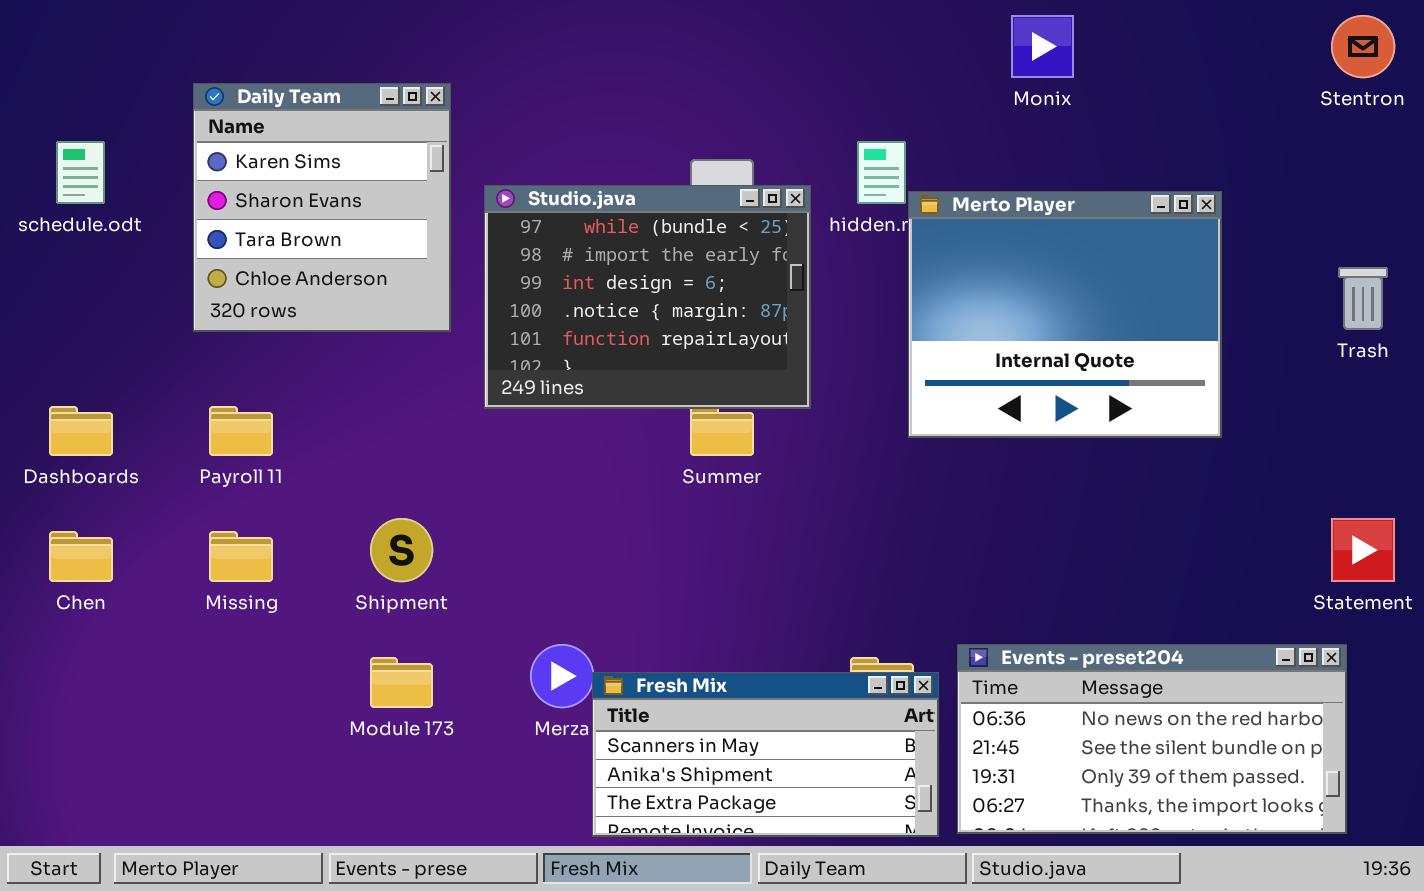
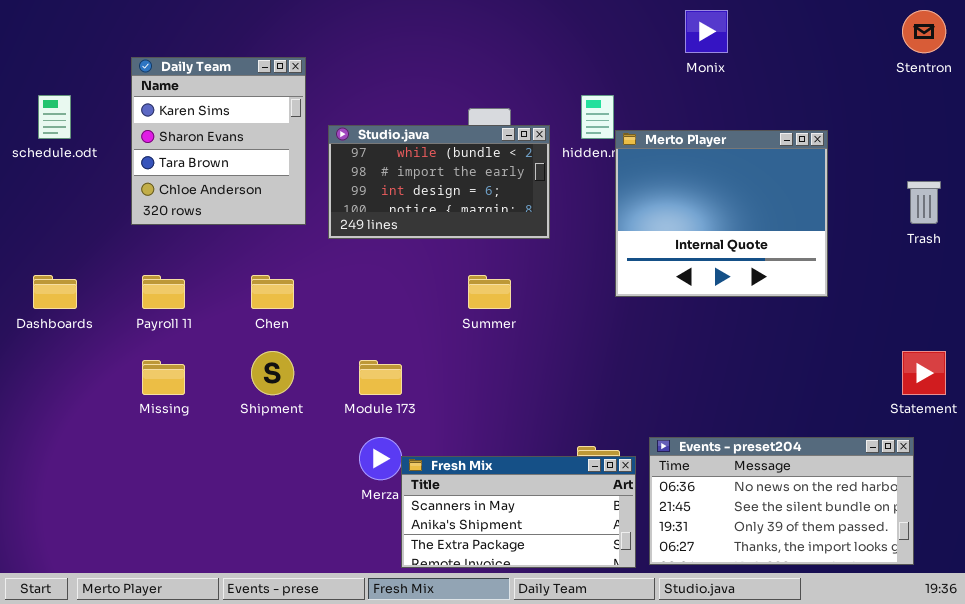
Studio.java: [484,185,811,409] -> [328,125,550,239], resized
Chen: [49,531,113,582] -> [251,275,294,309], moved
Module 173: [370,657,433,708] -> [359,360,402,395], moved

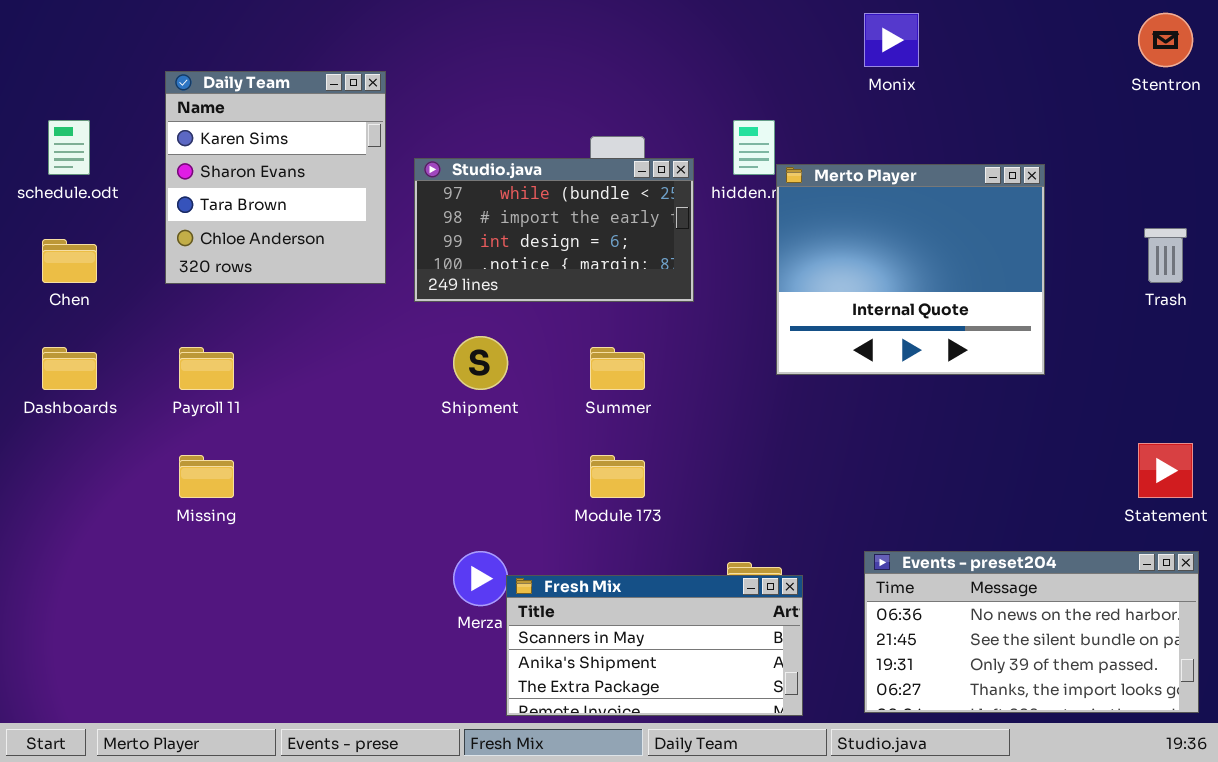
Chen: [251,275,294,309] -> [42,239,97,283], moved
Shipment: [251,351,294,395] -> [453,336,508,390], moved
Module 173: [359,360,402,395] -> [590,455,645,498], moved
Events - preset204: [649,437,914,565] -> [864,551,1199,713], moved

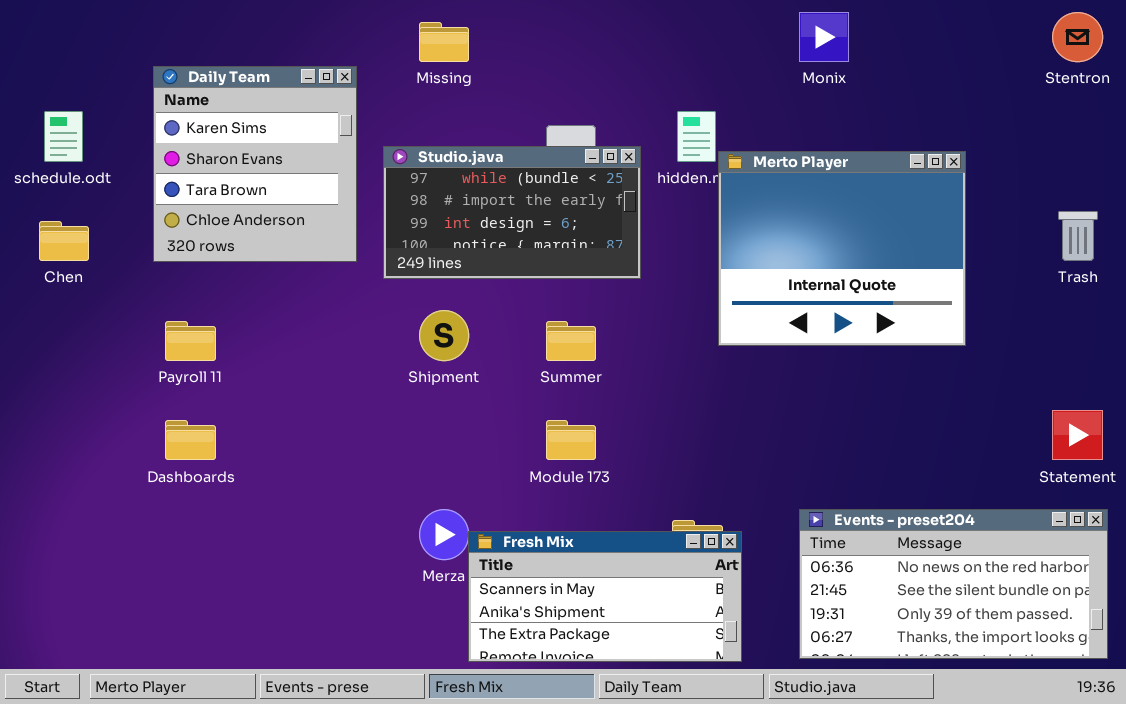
Dashboards: [42,347,97,390] -> [165,420,216,460], moved
Missing: [179,455,234,498] -> [419,22,469,62], moved

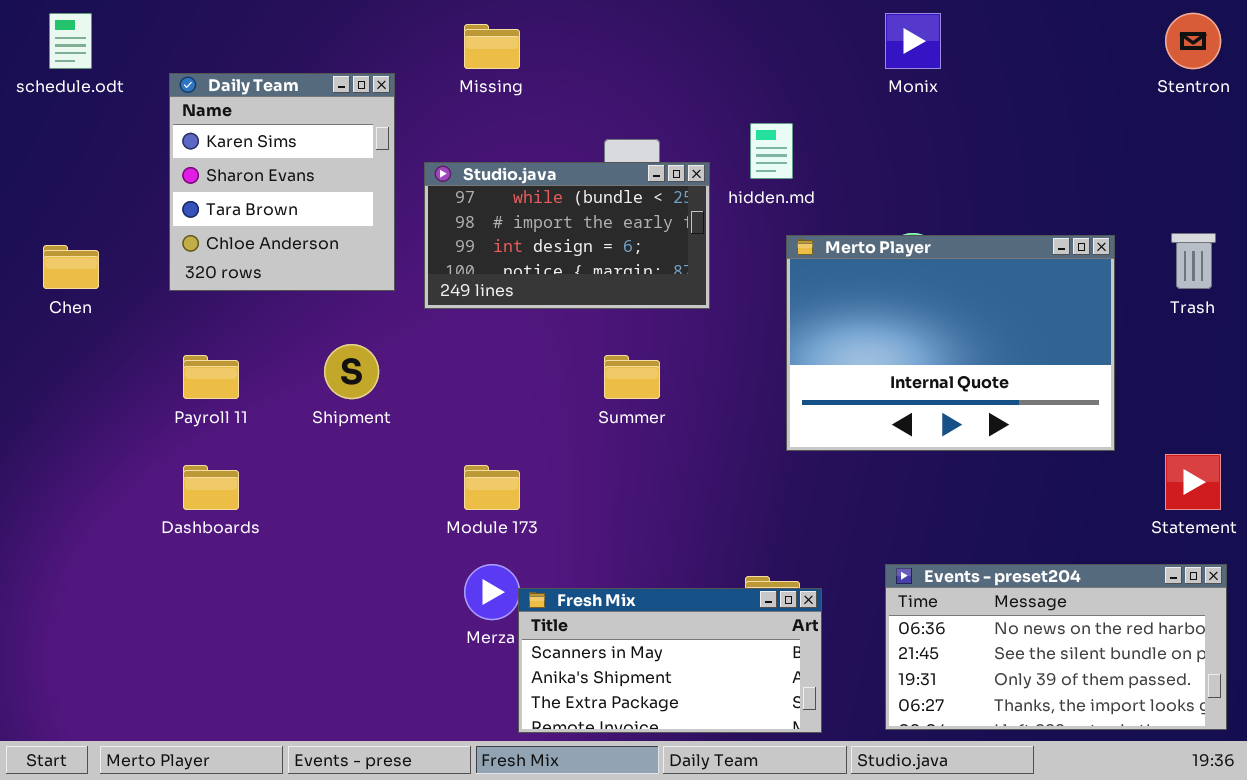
schedule.odt: [44,111,83,162] -> [49,13,92,69], moved
Merto Player: [718,151,966,346] -> [786,235,1115,451], moved, resized
Shipment: [419,310,469,361] -> [324,344,379,399], moved
Module 173: [546,420,596,460] -> [464,465,520,510], moved

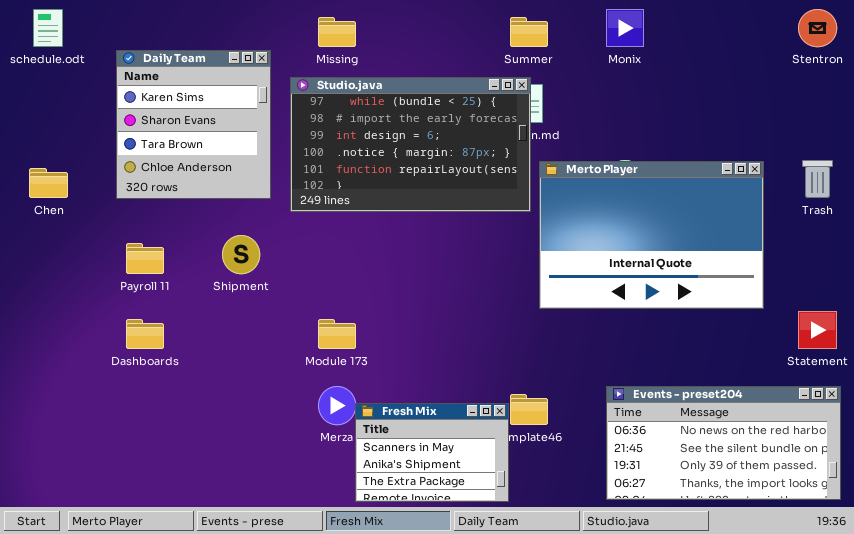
Studio.java: [424,162,710,309] -> [290,77,531,212], resized
Summer: [604,355,660,399] -> [510,17,548,47], moved
Fresh Mix: [518,588,822,733] -> [355,403,509,502], resized

